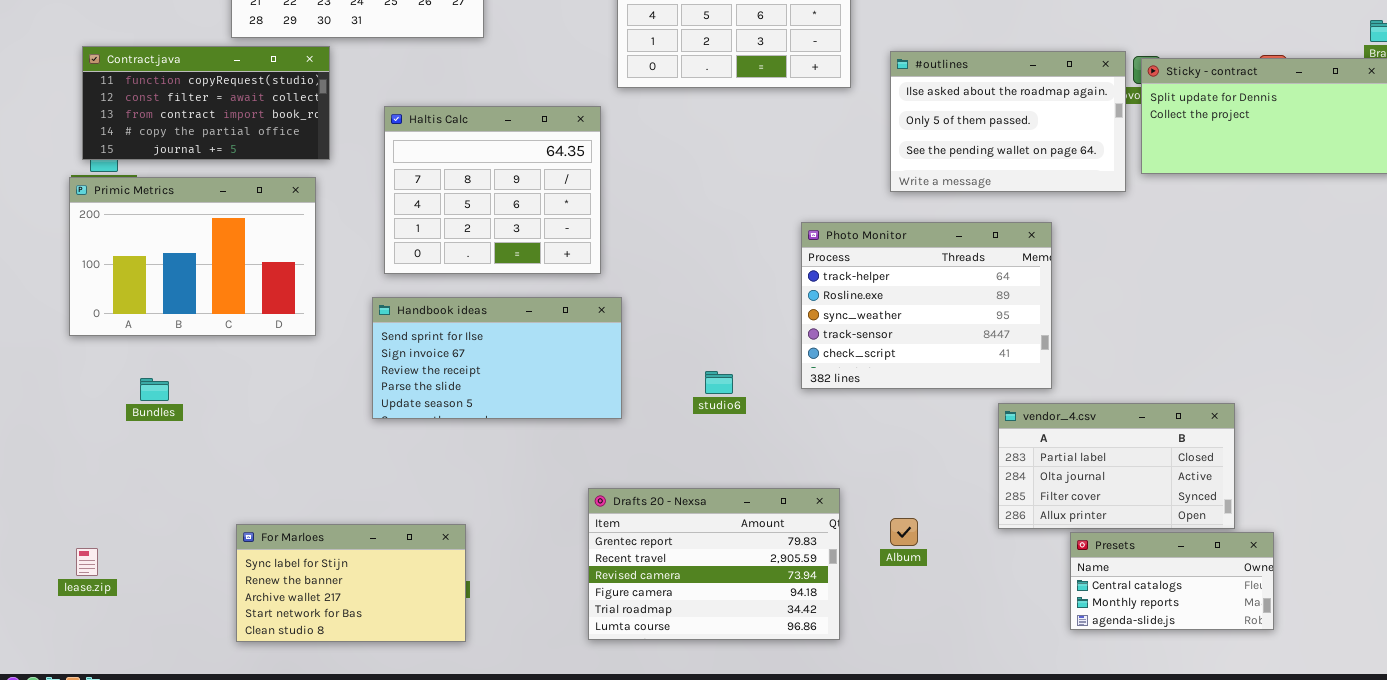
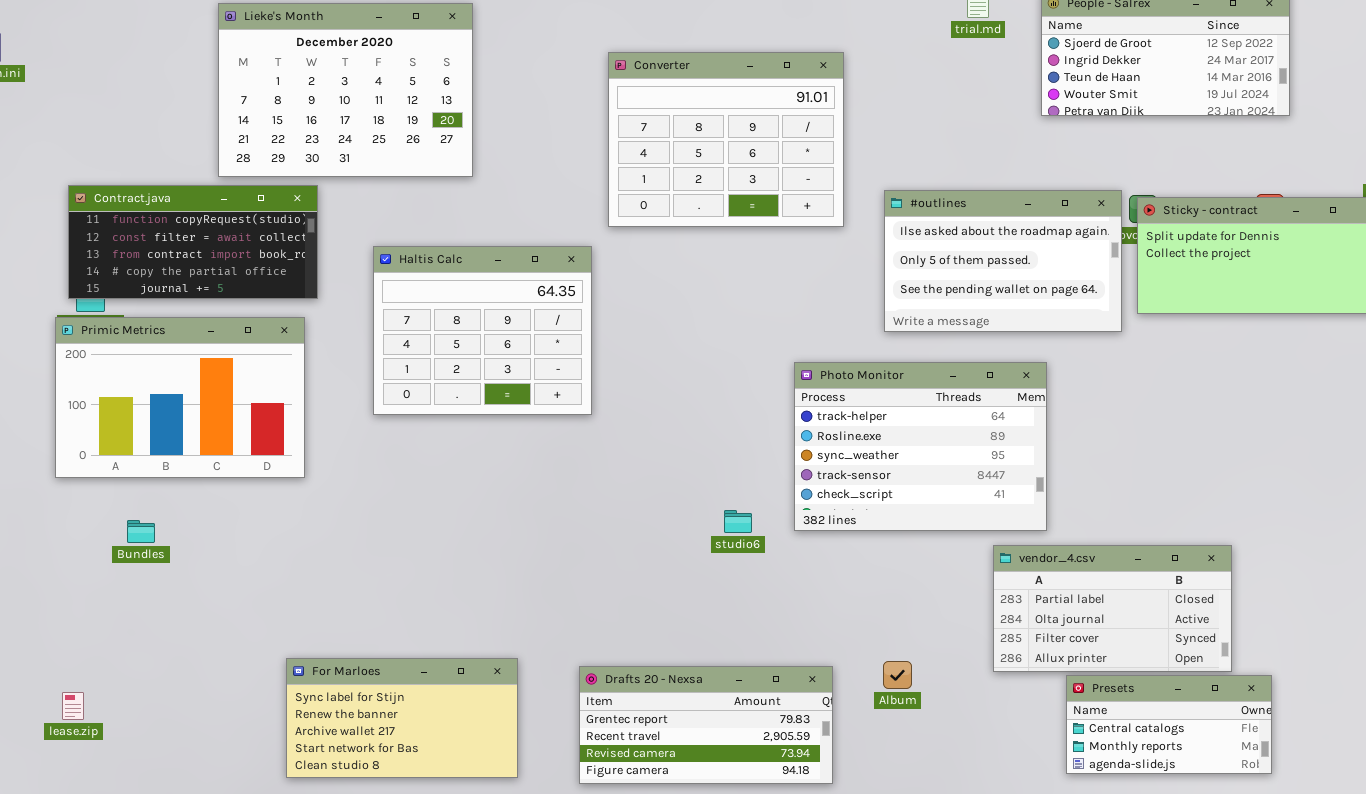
Handbook ideas: [372,297,622,419] -> none, closed
studio6: [705,371,733,394] -> [724,510,752,533], moved
Drafts 20 - Nexsa: [588,488,840,640] -> [579,666,833,784], resized
For Marloes: [236,524,466,642] -> [286,658,518,778], moved

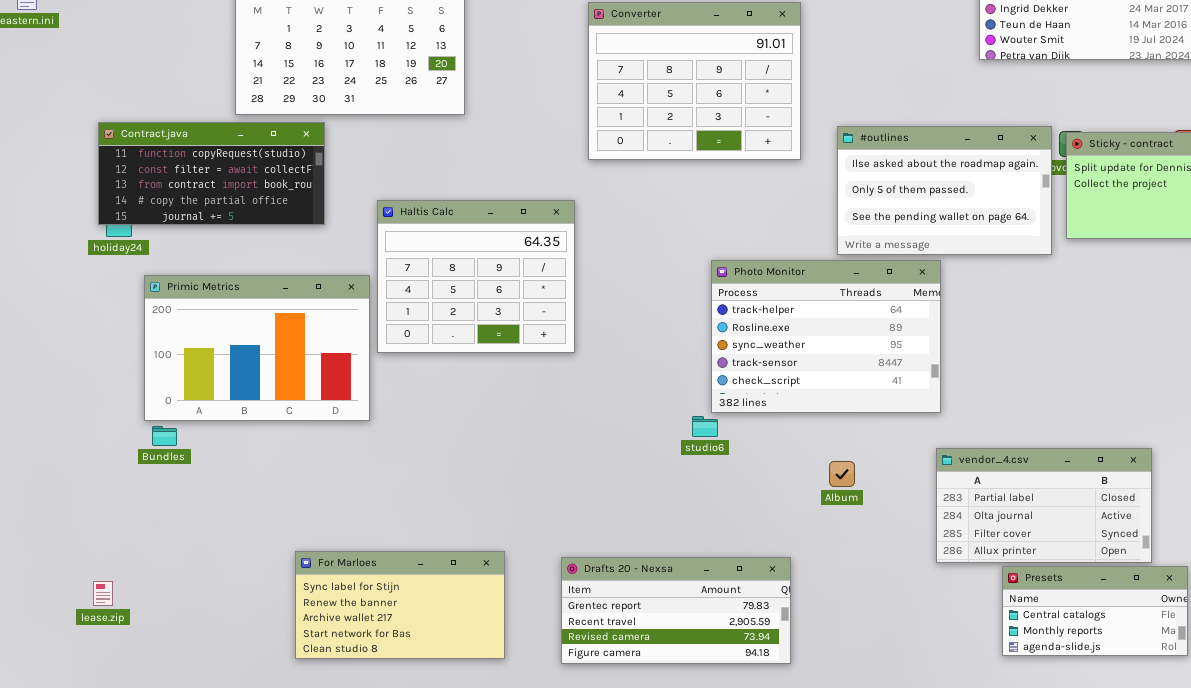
Haltis Calc: [373,246,592,415] -> [377,200,575,353], moved
Primic Metrics: [55,317,305,478] -> [144,275,370,421], moved
Photo Monitor: [794,362,1047,531] -> [711,260,941,413], moved
Album: [883,661,912,689] -> [829,461,855,487], moved

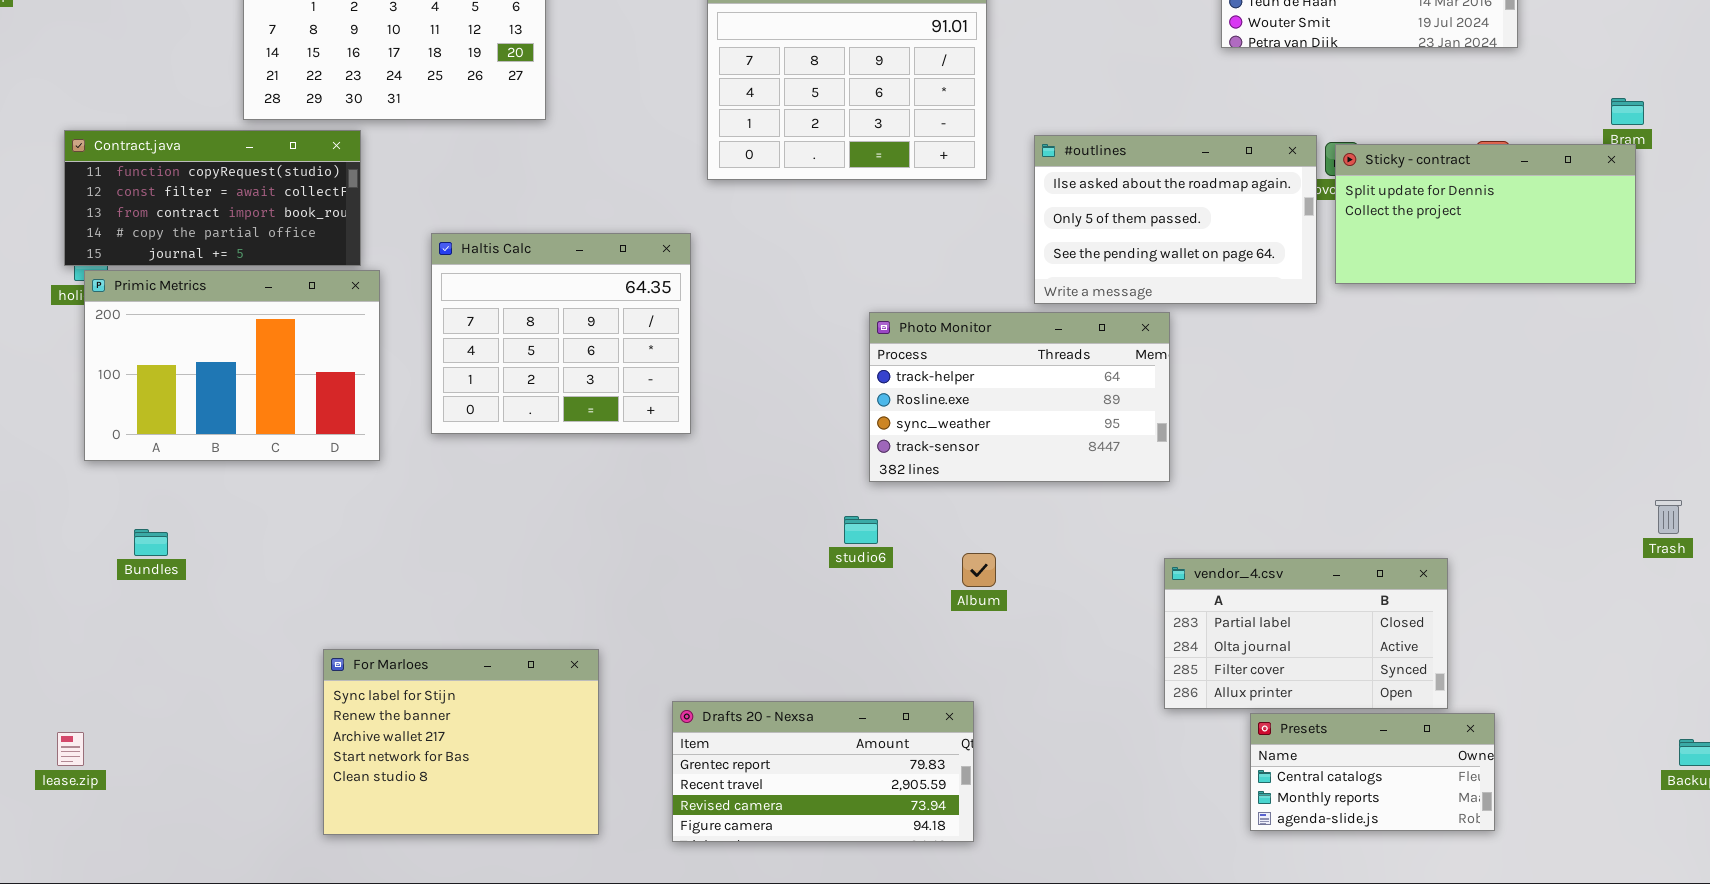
Photo Monitor: [711,260,941,413] -> [869,312,1170,482], resized
Primic Metrics: [144,275,370,421] -> [84,270,380,461], moved
Album: [829,461,855,487] -> [962,553,996,587], moved
For Marloes: [295,551,505,659] -> [323,649,599,835], resized

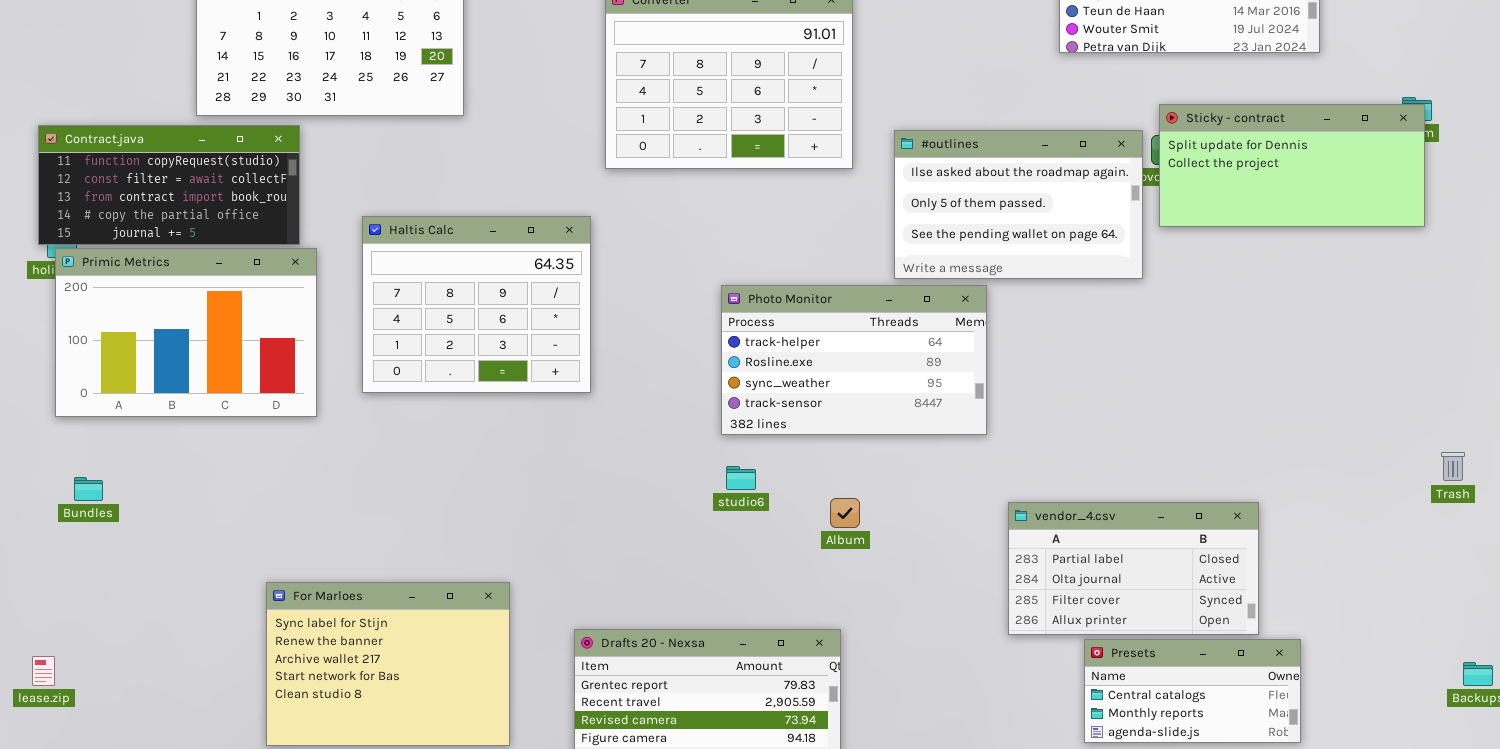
Sticky - contract: [1335,144,1636,284] -> [1159,104,1425,227], moved
Photo Monitor: [869,312,1170,482] -> [721,285,987,435], moved
Bundles: [134,529,168,556] -> [74,477,103,501], moved

